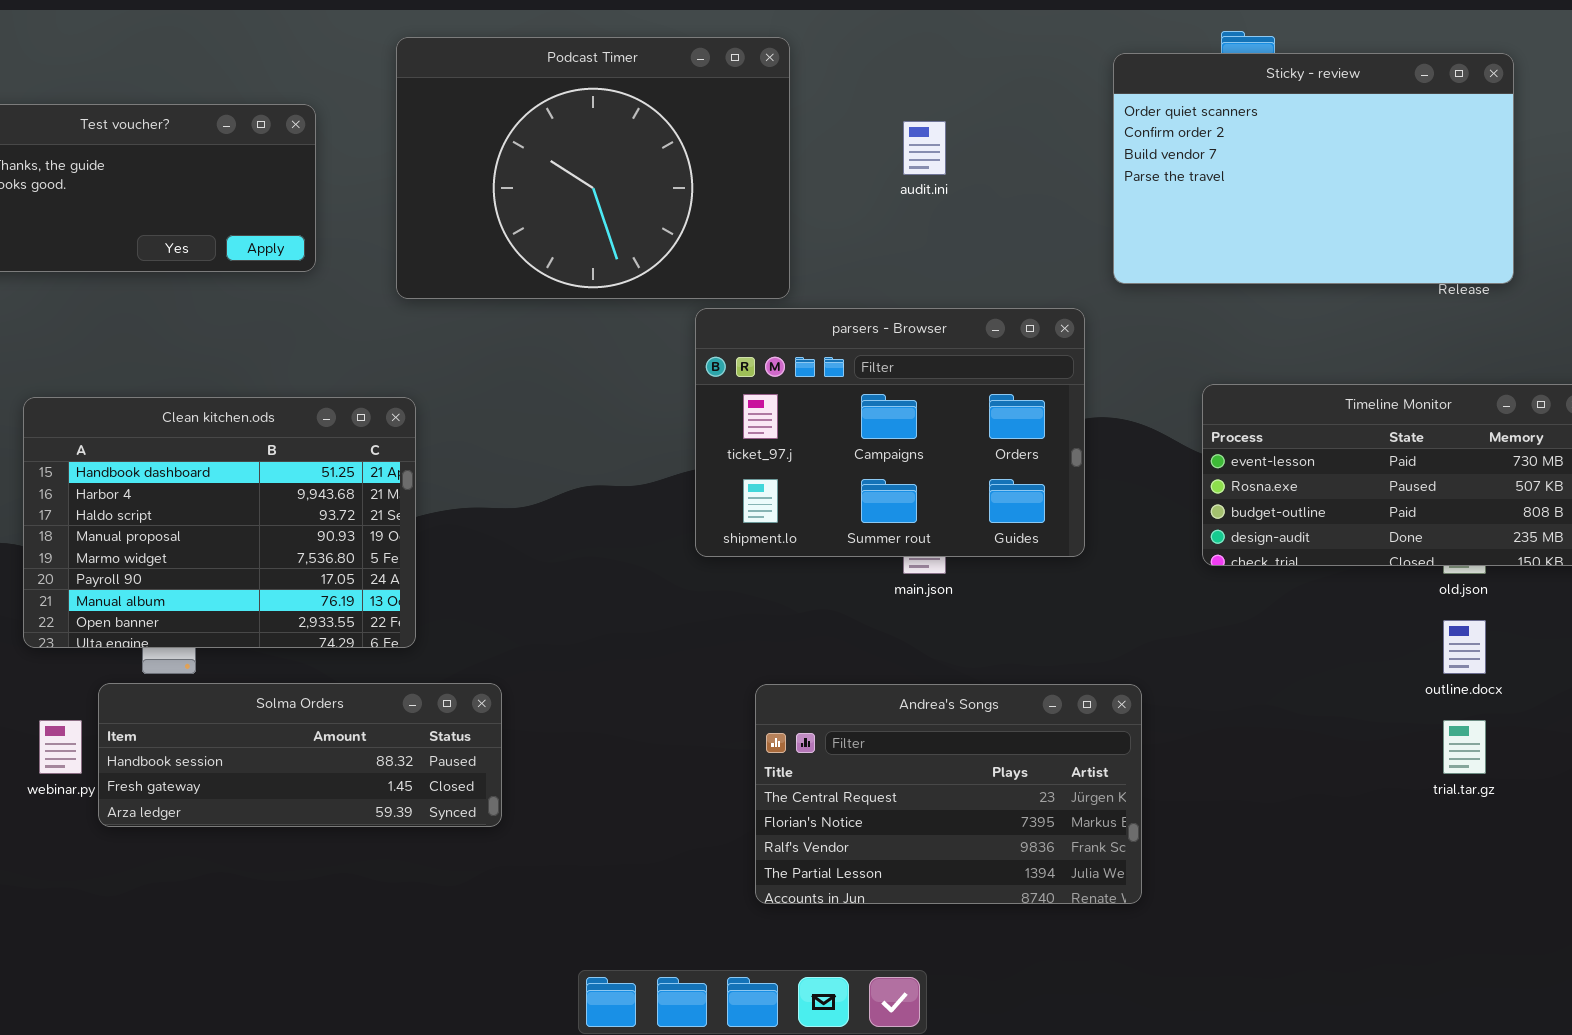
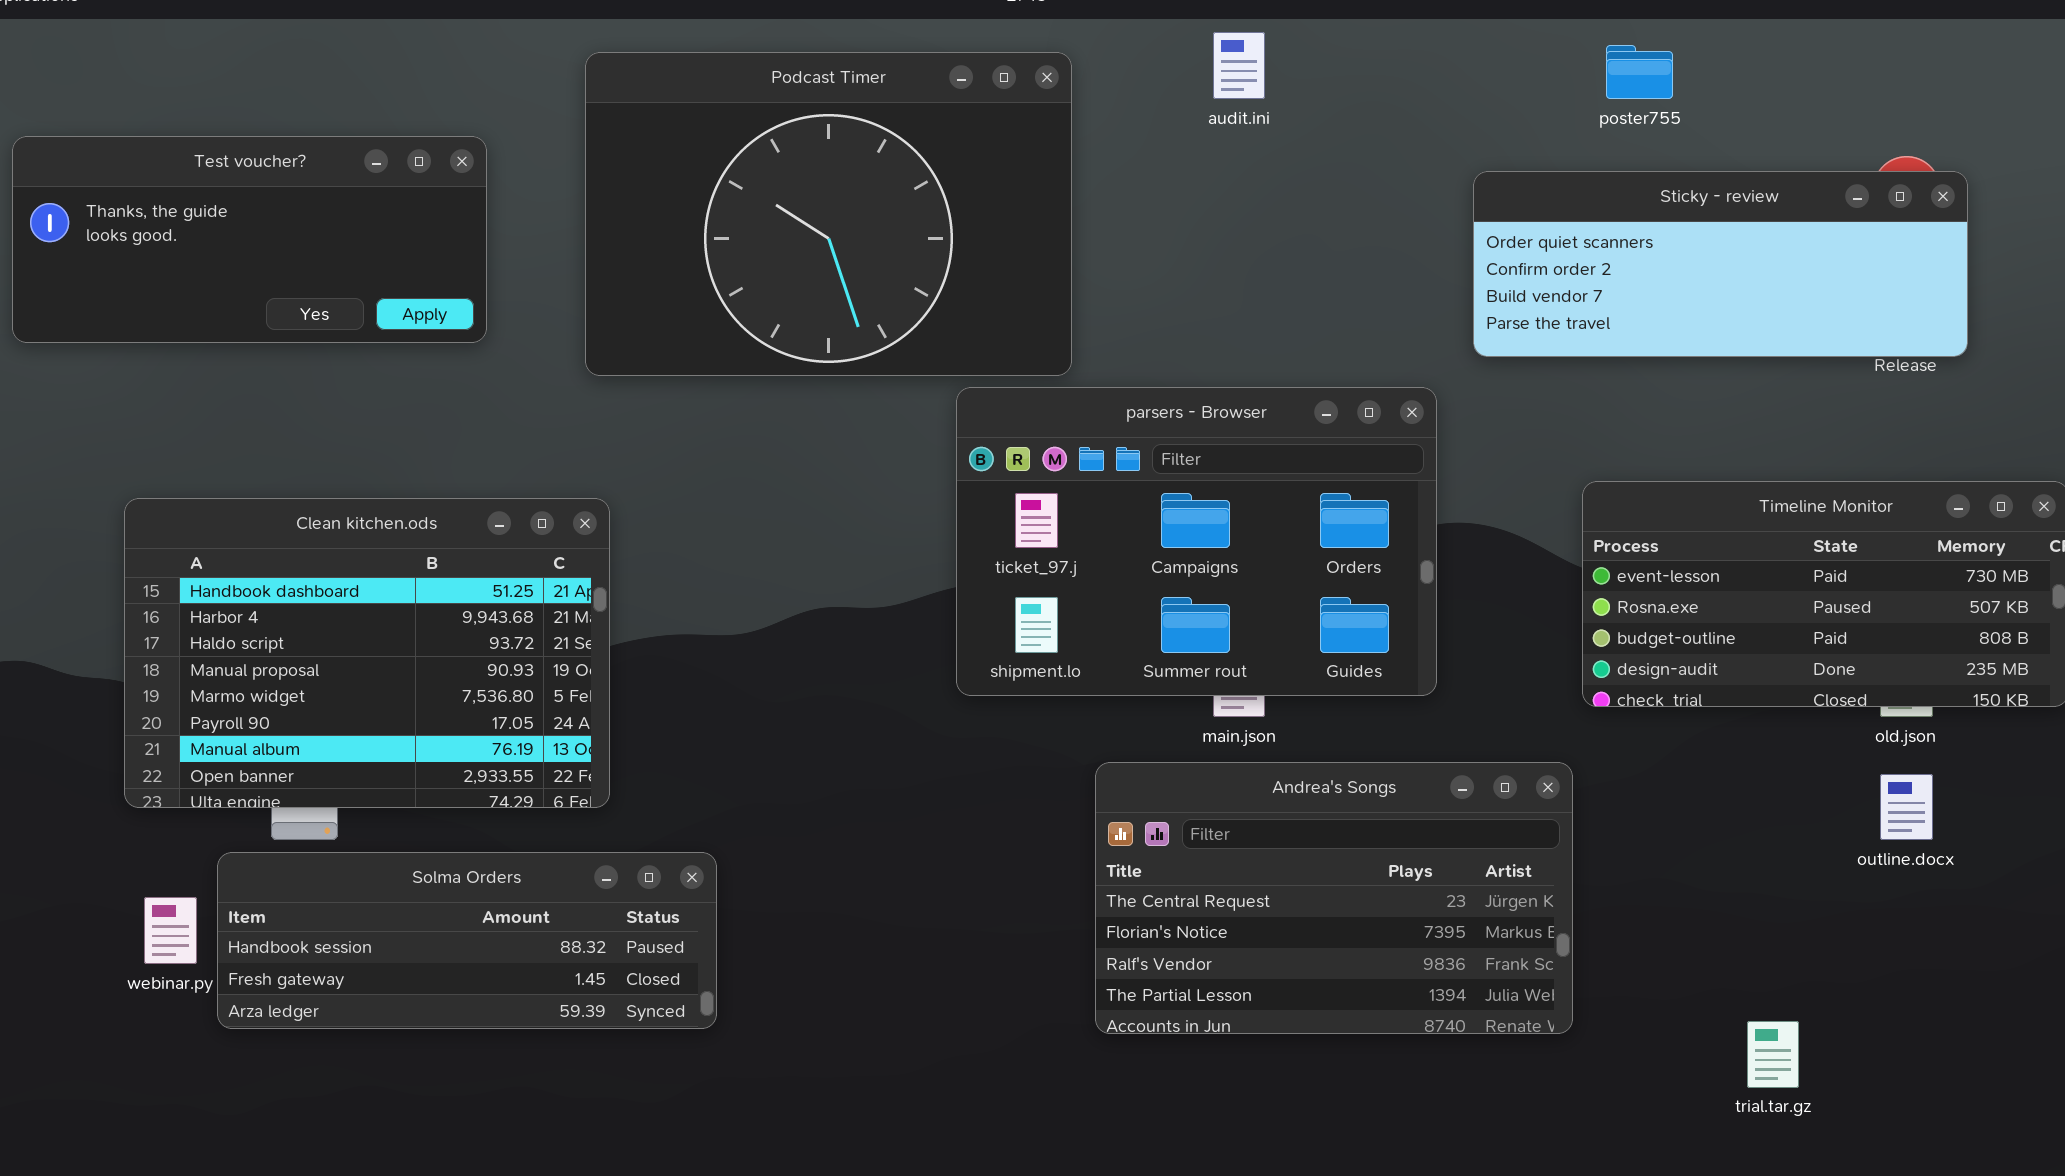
Sticky - review: [1113,53,1514,284] -> [1473,171,1968,357], resized
audit.ini: [903,121,946,175] -> [1213,32,1265,99], moved
Andrea's Songs: [755,684,1142,904] -> [1095,762,1573,1034], moved
trial.tar.gz: [1443,720,1486,774] -> [1747,1021,1799,1088], moved

